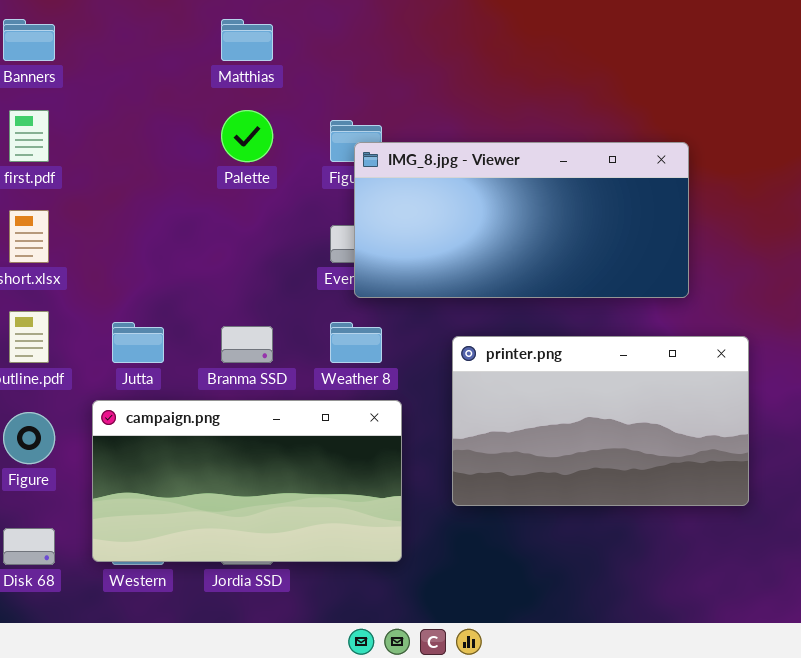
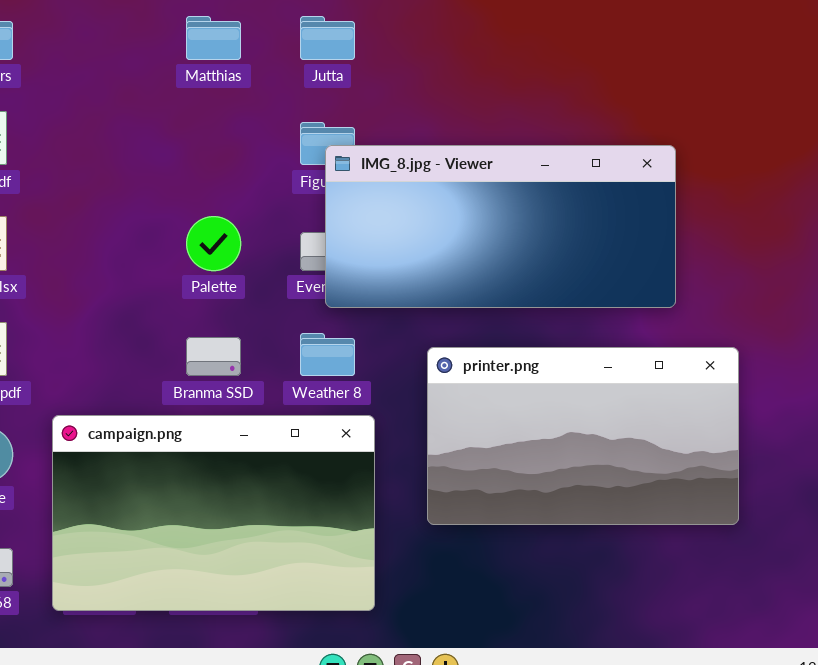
Palette: [221,110,273,162] -> [186,216,241,271], moved
Jutta: [112,322,164,363] -> [300,16,355,60], moved
campaign.png: [92,400,402,562] -> [52,415,375,611], resized

